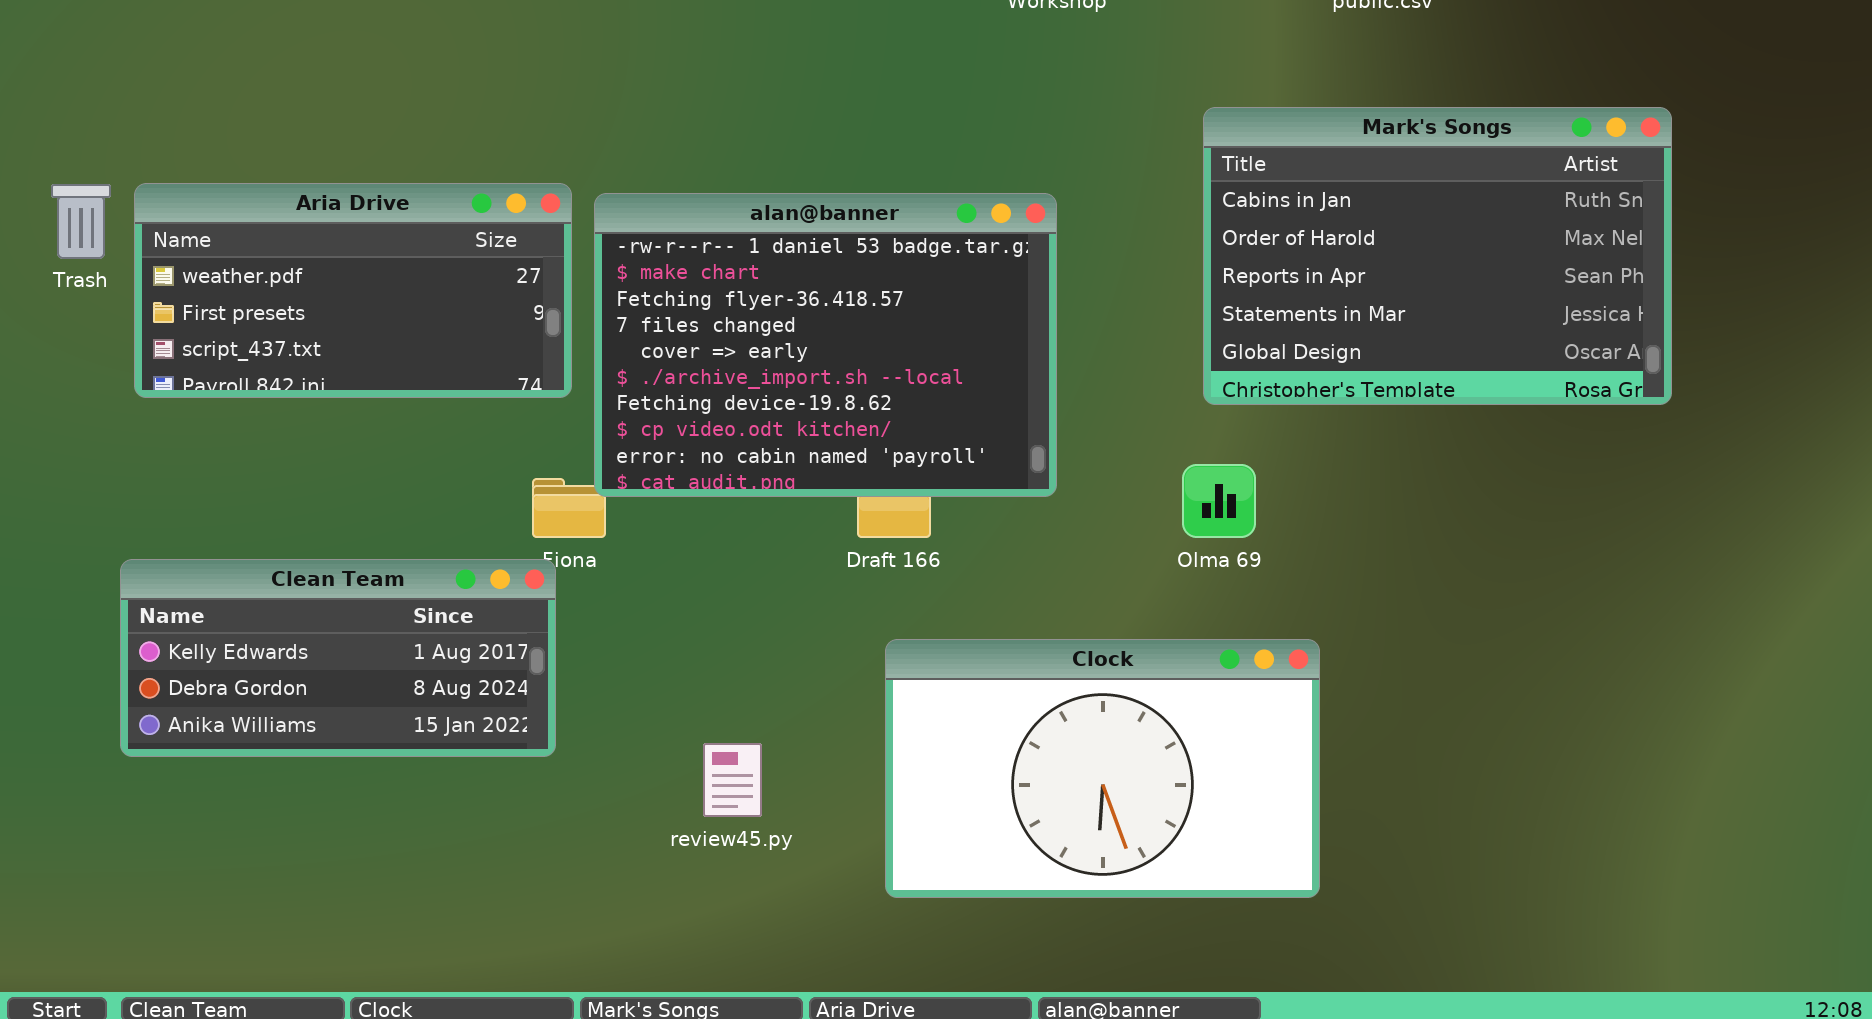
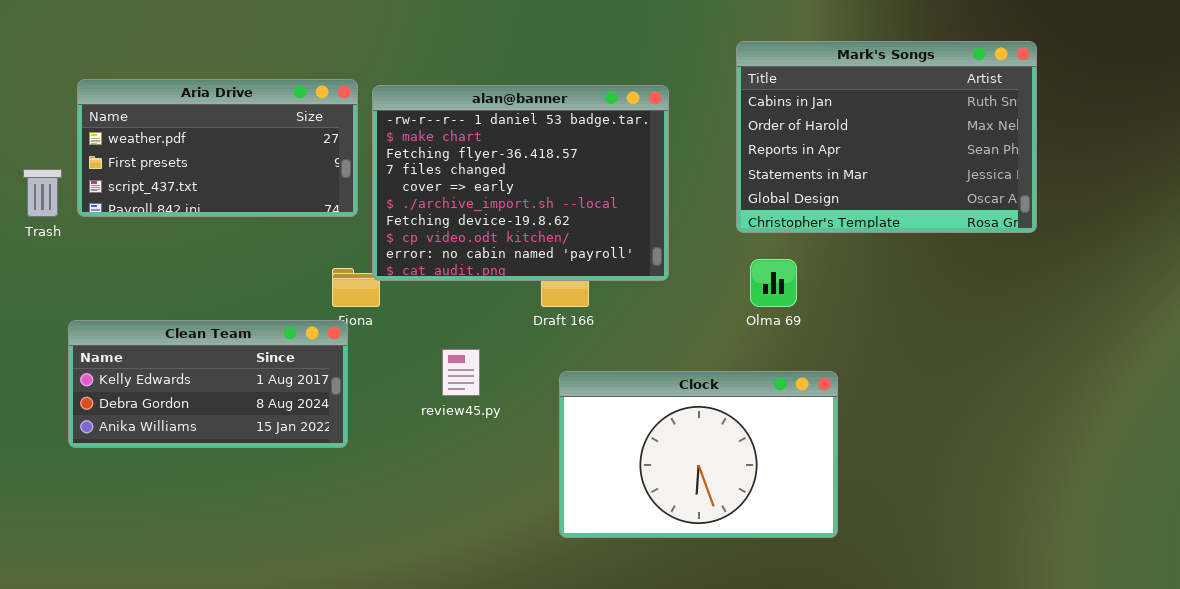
Mark's Songs: [1203,107,1672,405] -> [736,41,1037,233], moved
Trash: [51,184,111,259] -> [23,169,62,217], moved
review45.py: [703,743,762,817] -> [442,349,480,396], moved

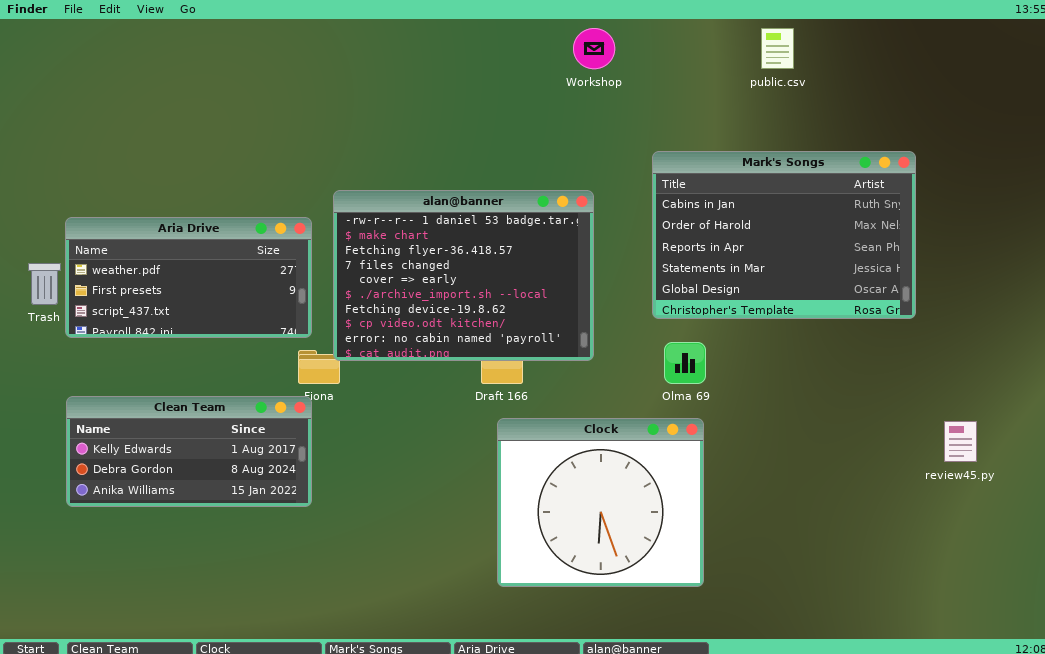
Aria Drive: [77,79,358,217] -> [65,217,312,338], moved
review45.py: [442,349,480,396] -> [944,421,977,462], moved
Clock: [559,371,838,538] -> [497,418,704,587], resized

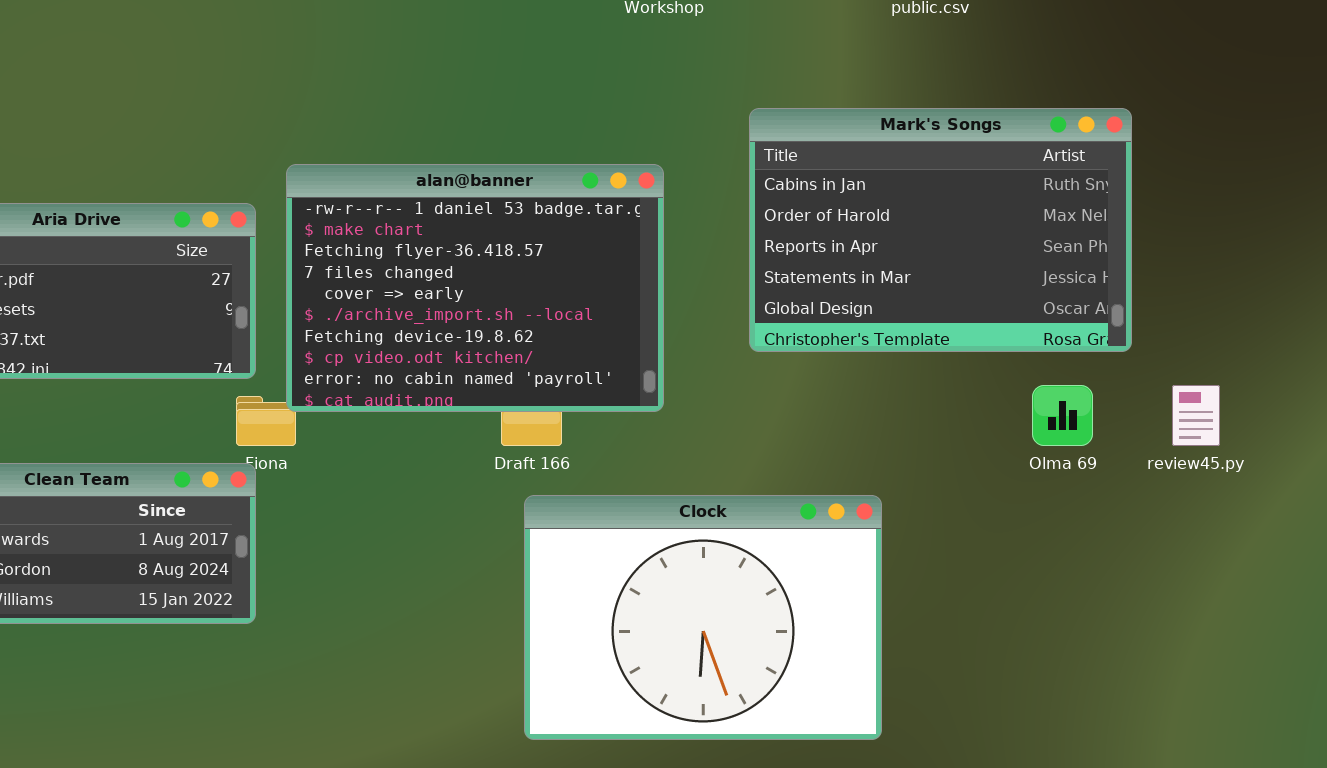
Olma 69: [664,342,706,384] -> [1032,385,1093,446], moved
Clock: [497,418,704,587] -> [524,495,882,740], resized
review45.py: [944,421,977,462] -> [1172,385,1220,446], moved

